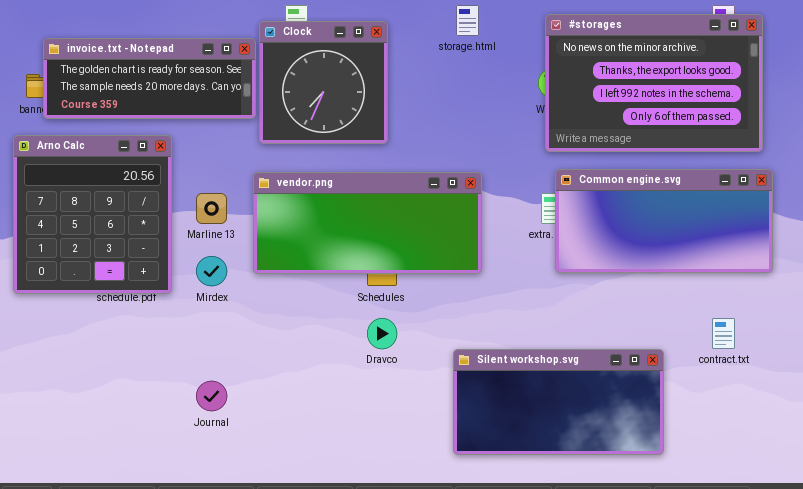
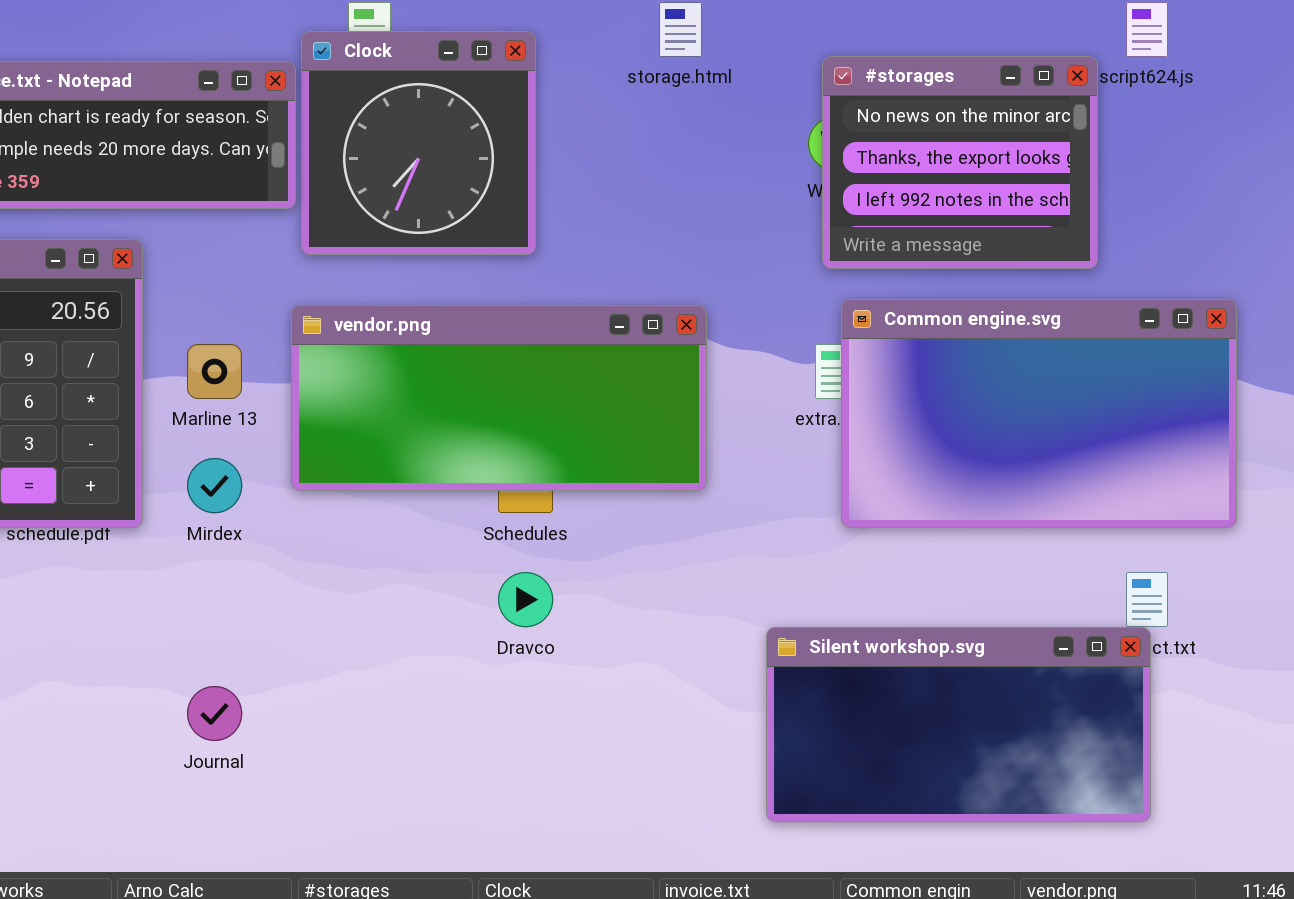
#storages: [545,14,763,152] -> [822,56,1098,269], resized
Common engine.svg: [555,169,773,273] -> [841,299,1237,528], resized
Silent workshop.svg: [453,349,664,455] -> [766,627,1151,822], moved

